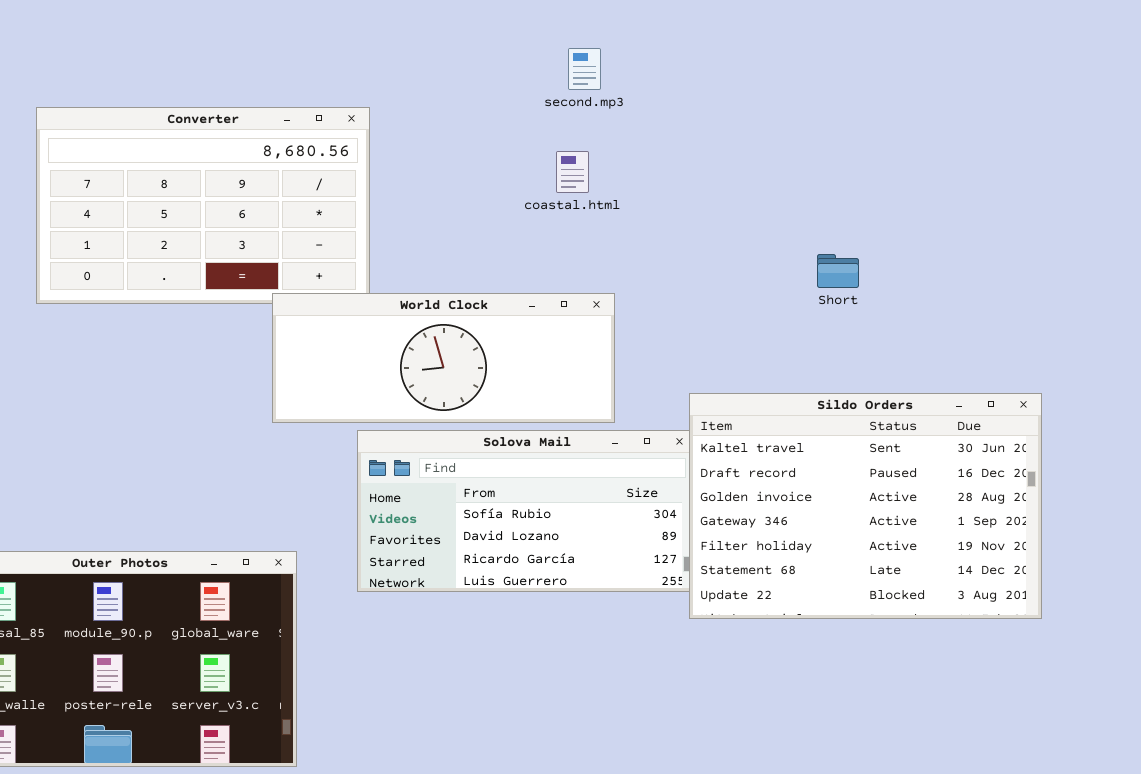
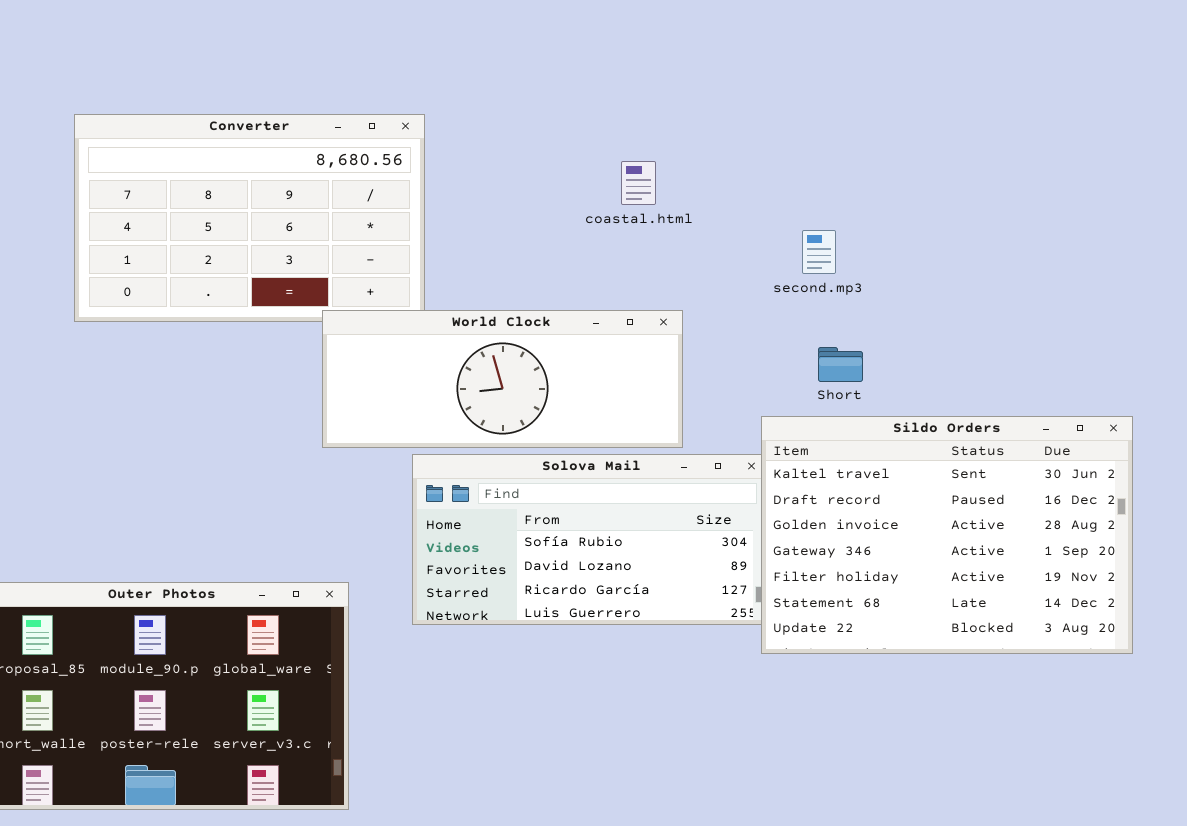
second.mp3: [568,48,601,90] -> [802,230,836,274], moved
Short: [817,254,859,288] -> [818,347,863,382], moved

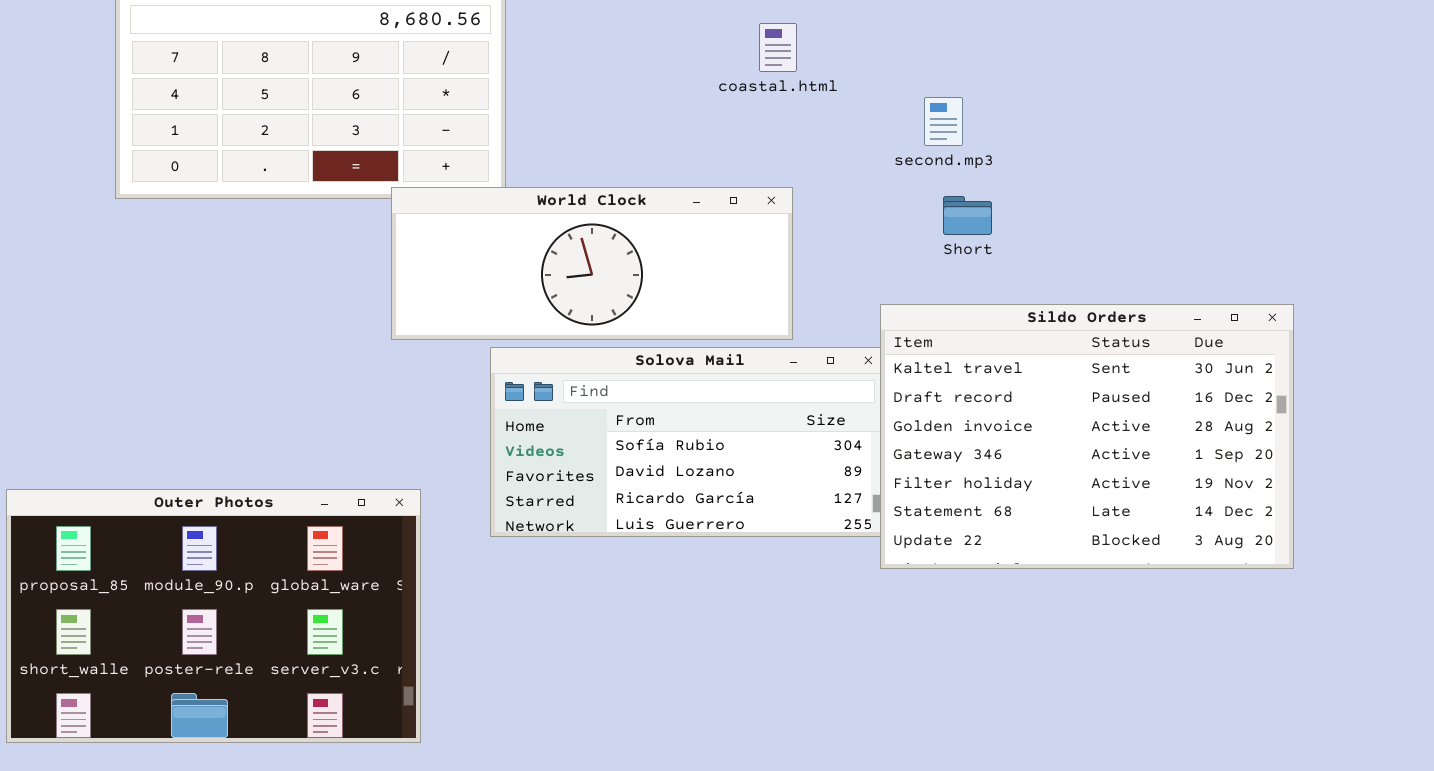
coastal.html: [621,161,656,205] -> [759,23,797,72], moved
Short: [818,347,863,382] -> [943,196,992,235], moved

